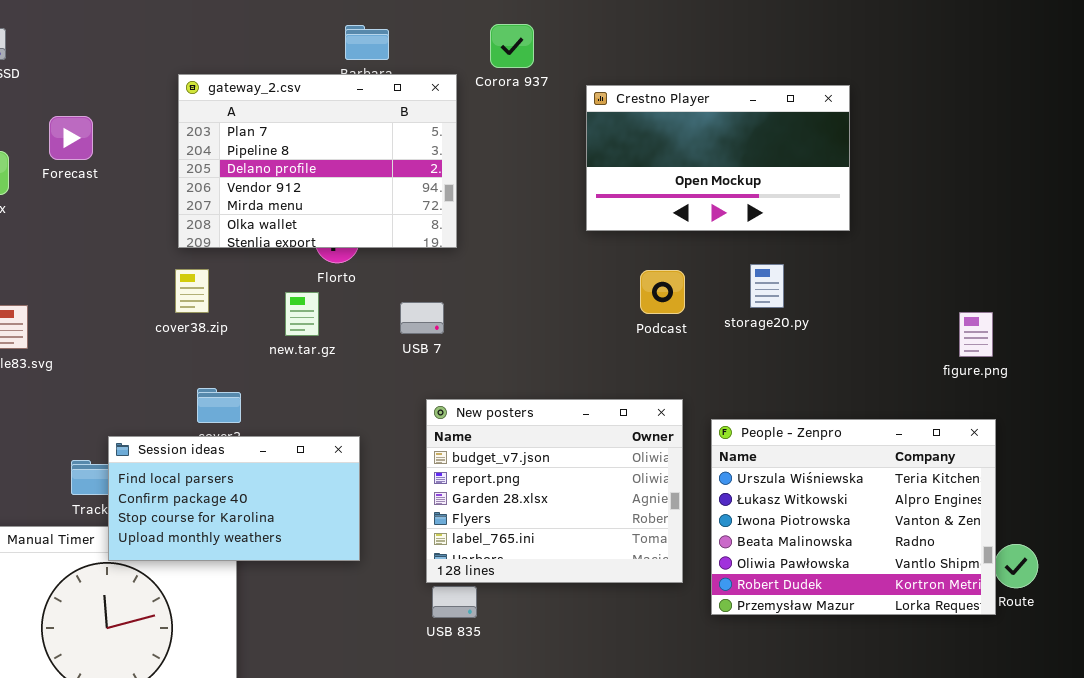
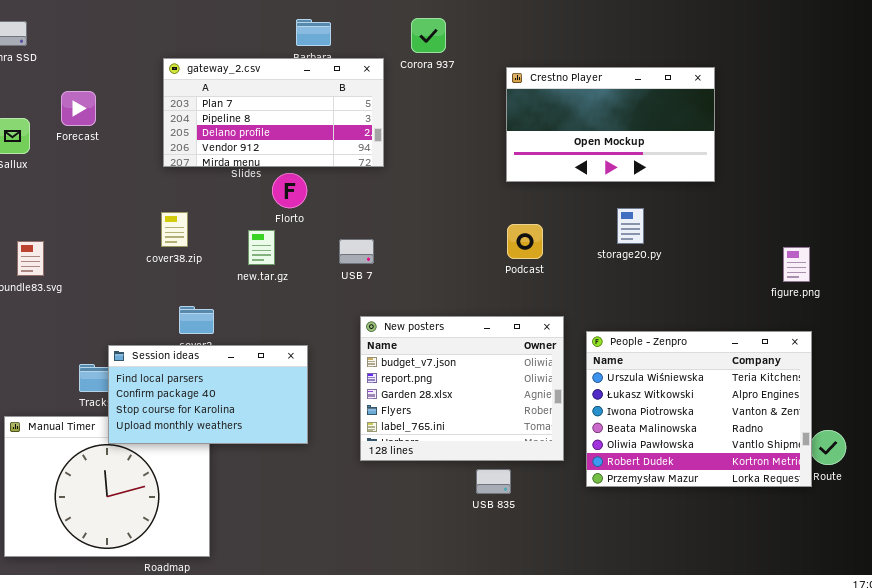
gateway_2.csv: [178,74,457,248] -> [163,58,384,167], resized
Crestno Player: [586,85,850,231] -> [506,67,715,182], moved
Podcast: [640,270,685,314] -> [507,224,543,259], moved
USB 835: [432,586,477,618] -> [476,469,511,494], moved

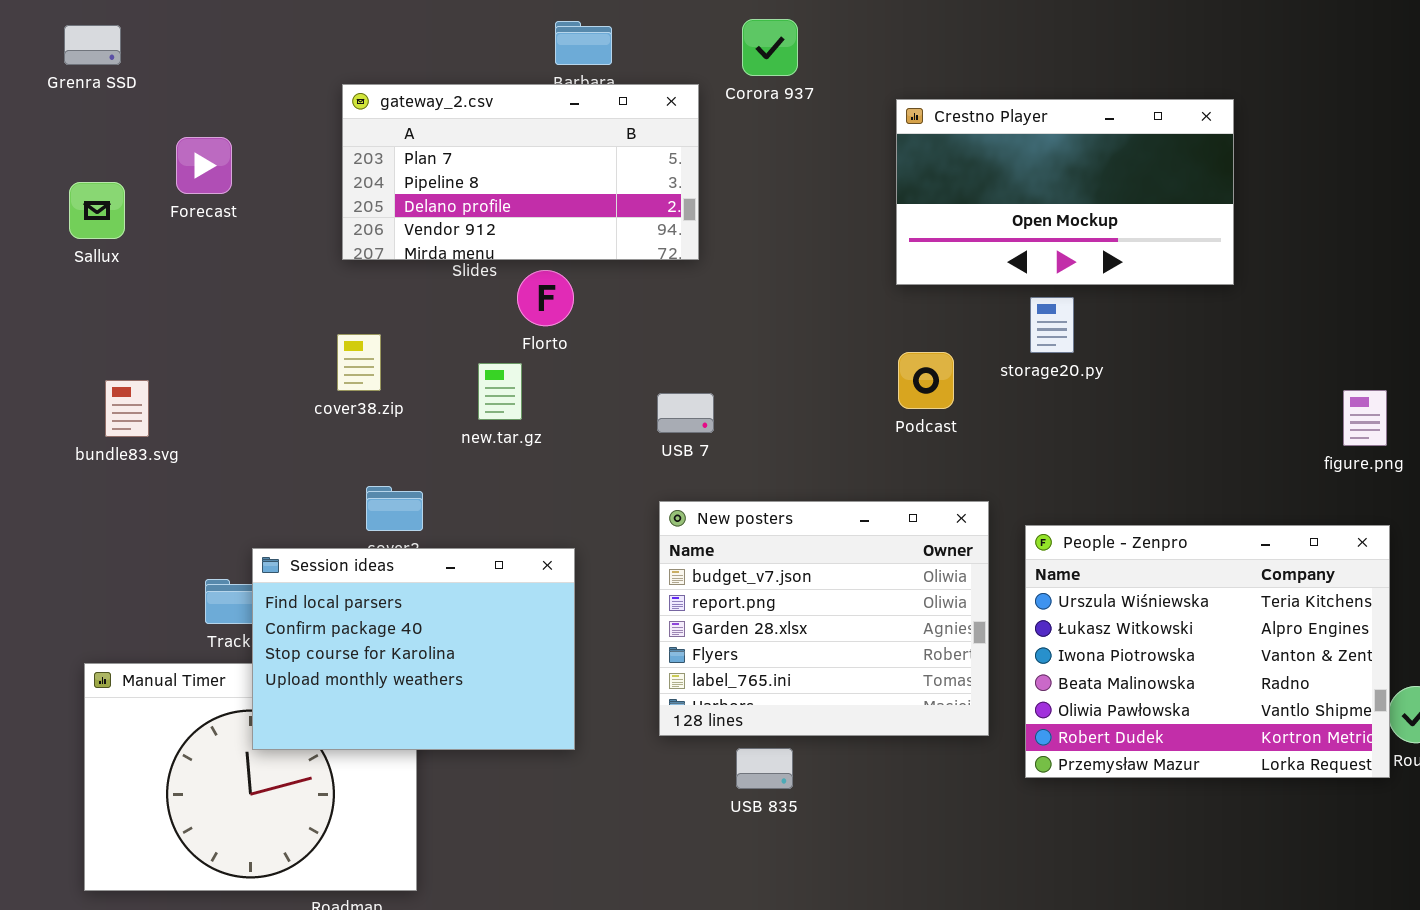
storage20.py: [617,208,644,244] -> [1030,297,1074,353], moved
USB 7: [339,239,374,264] -> [657,393,714,433], moved
Session ideas: [108,345,308,444] -> [252,548,575,750], resized
USB 835: [476,469,511,494] -> [736,748,793,789], moved

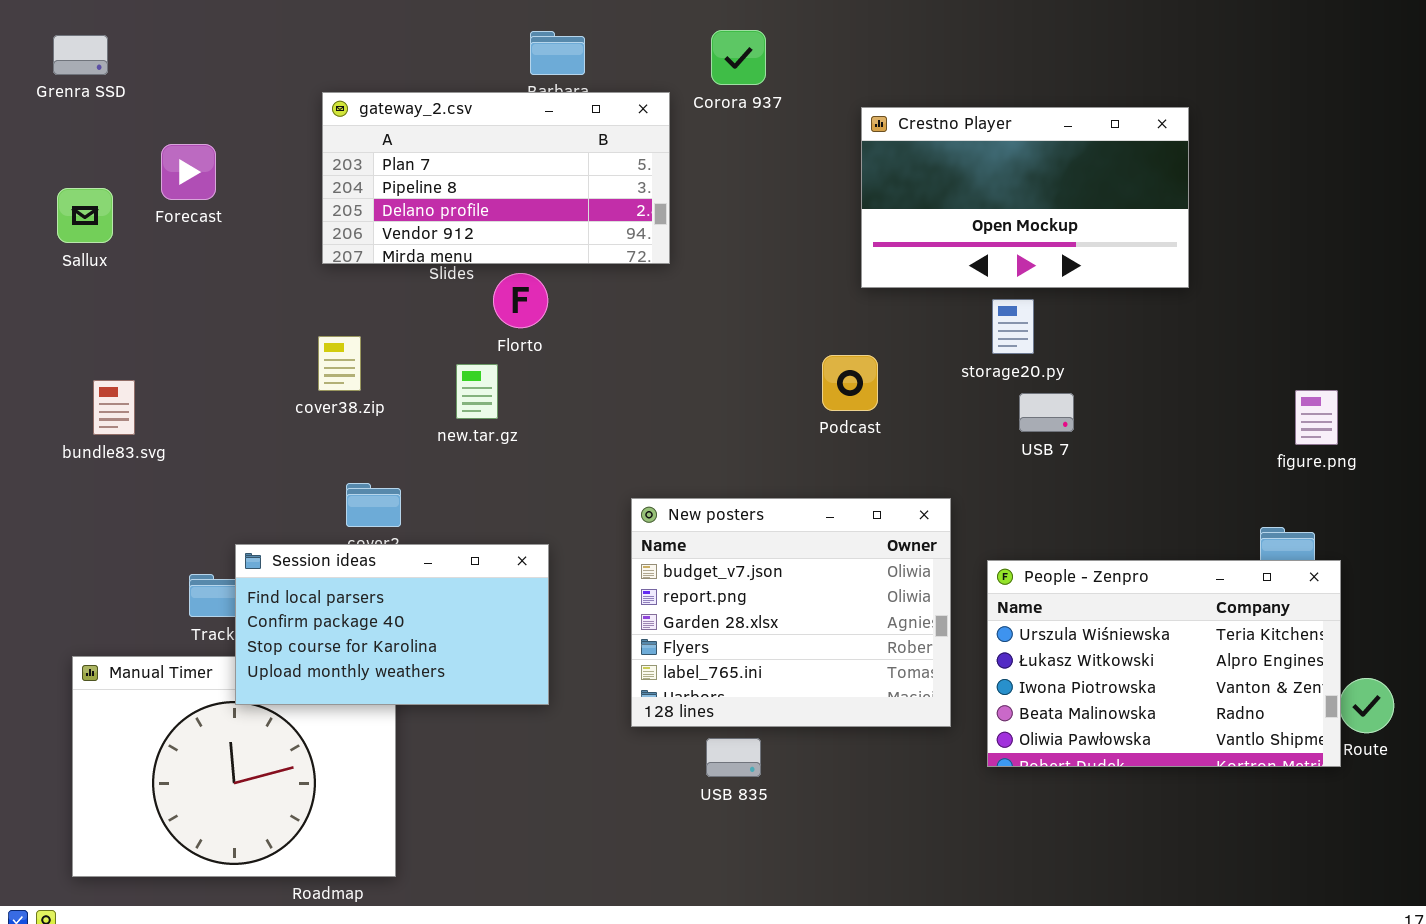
Podcast: [898,352,954,409] -> [822,355,878,411], moved
USB 7: [657,393,714,433] -> [1019,393,1074,432], moved
People - Zenpro: [1025,525,1390,778] -> [987,560,1341,767], resized
Session ideas: [252,548,575,750] -> [235,544,549,705], resized

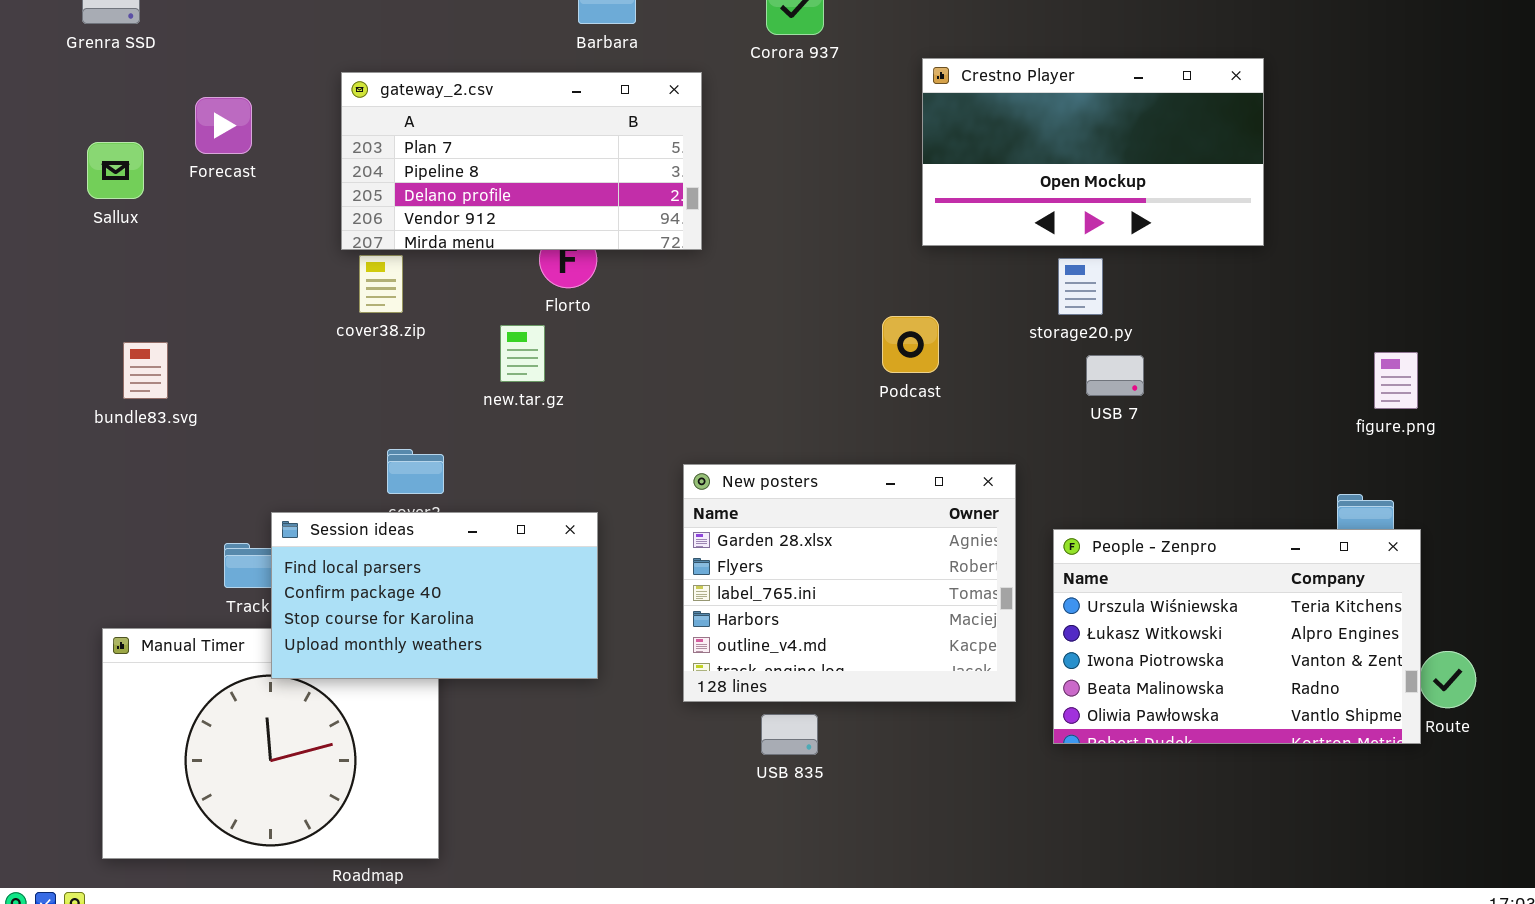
gateway_2.csv: [322,92,670,264] -> [341,72,702,250], moved
cover38.zip: [318,336,361,391] -> [359,255,403,313], moved
New posters: [631,498,951,727] -> [683,464,1016,702], scrolled down 2 rows

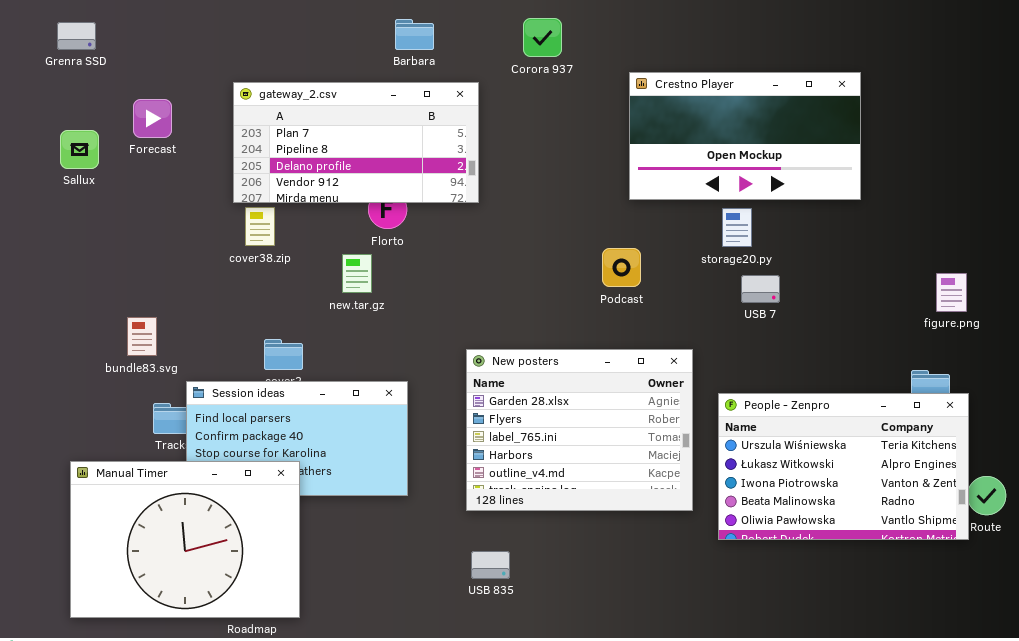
bundle83.svg: [123,342,168,399] -> [127,317,157,356], moved
Manual Timer: [102,628,439,859] -> [70,461,300,618], raised
USB 835: [761,714,818,755] -> [471,551,510,579], moved

